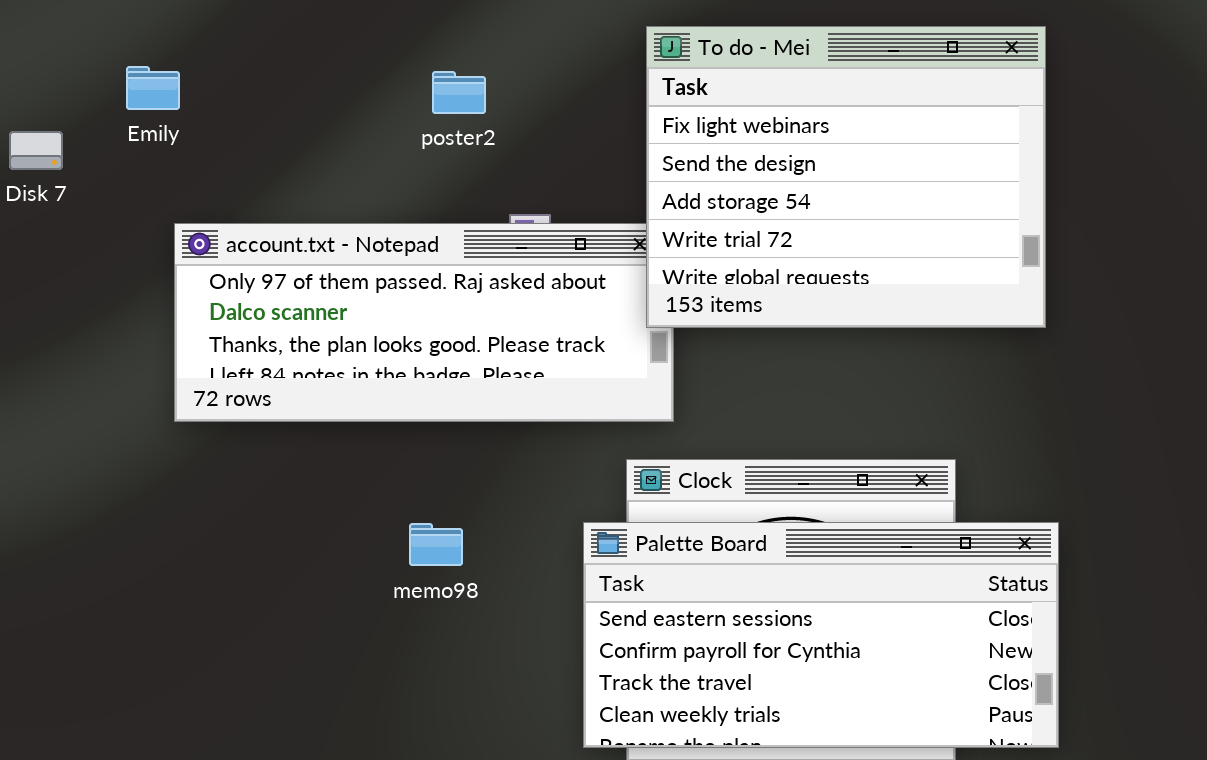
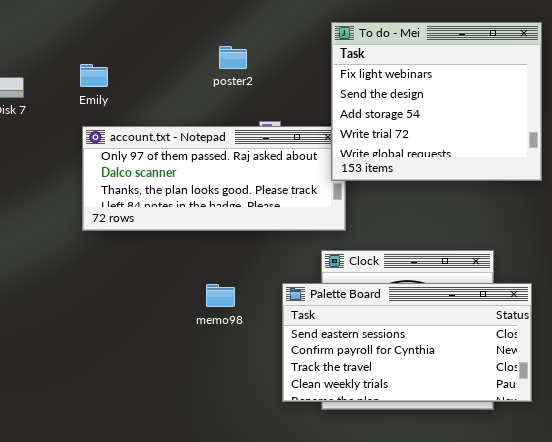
Emily: [126,66,180,110] -> [80,64,108,87], moved
Palette Board: [583,522,1059,748] -> [282,283,532,402], moved

